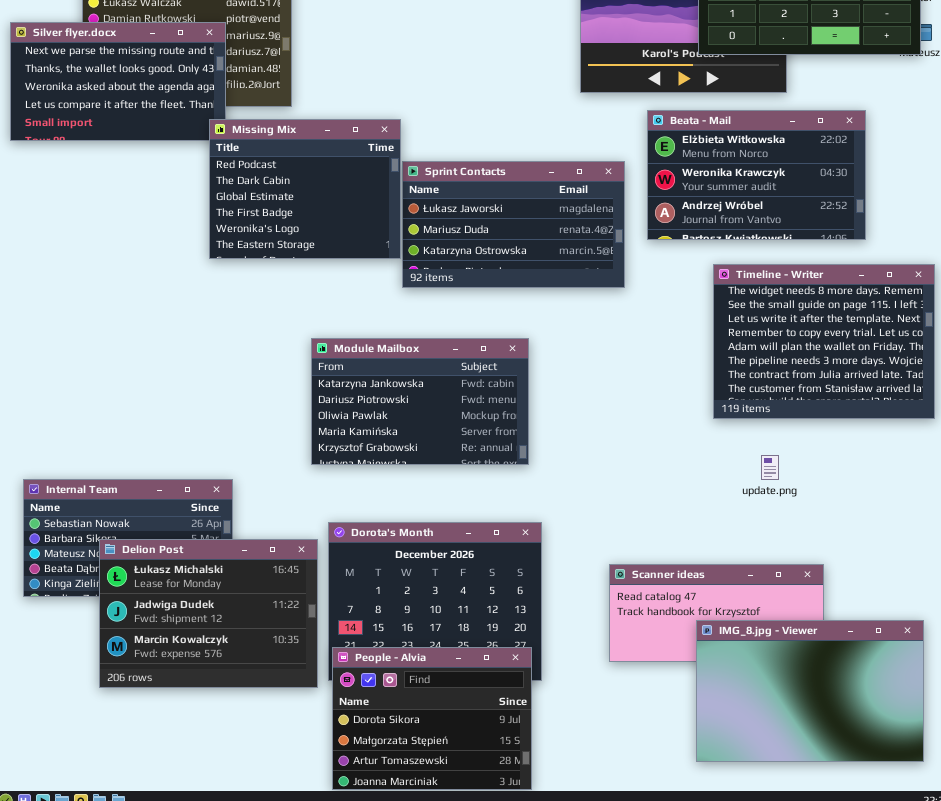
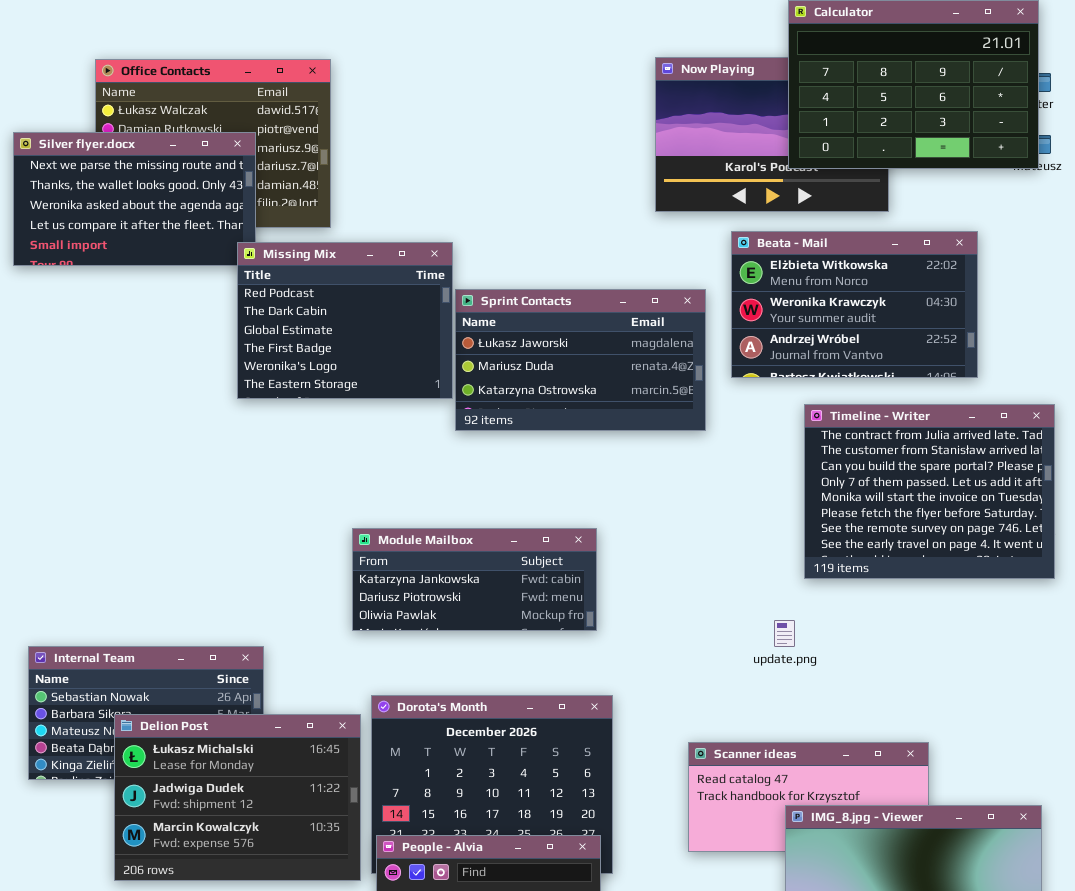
Timeline - Writer: [713,264,935,419] -> [804,404,1055,579], scrolled down 6 rows
Module Mailbox: [311,338,529,465] -> [352,528,597,631], resized
update.png: [761,455,779,480] -> [774,620,795,647], moved

